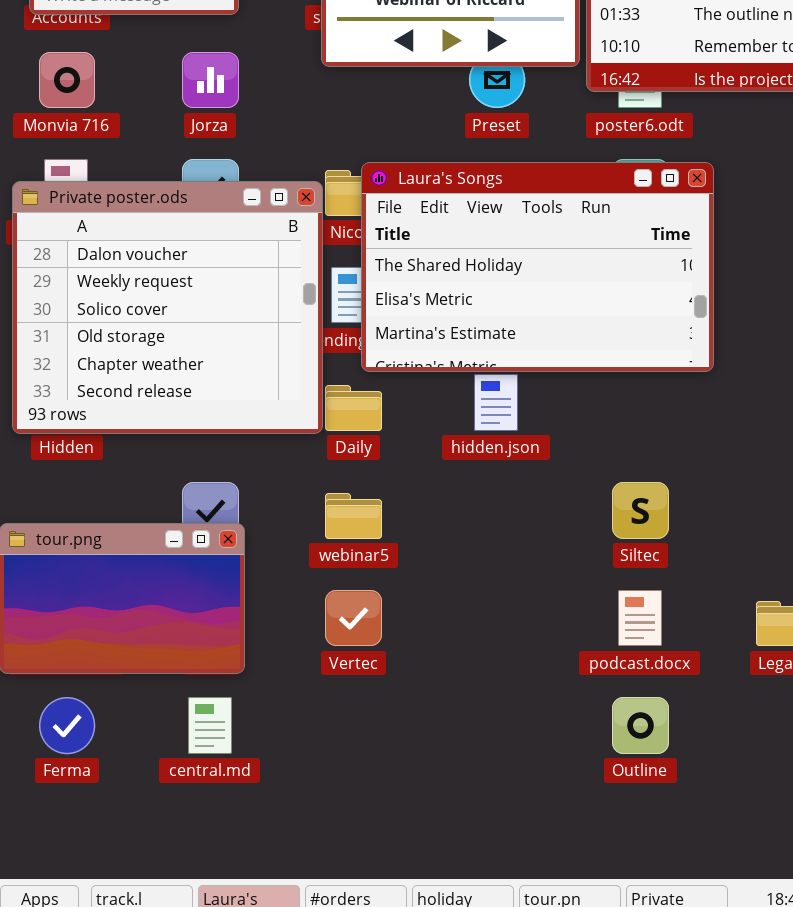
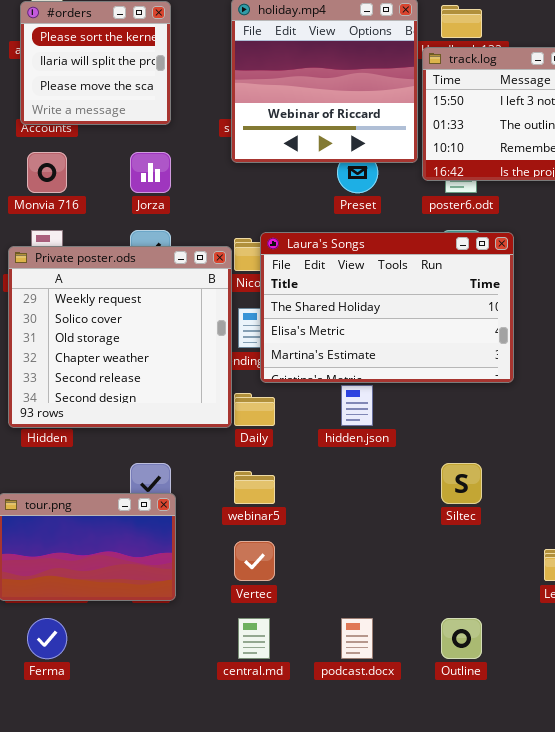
Private poster.ods: [12,181,323,434] -> [8,246,232,428], scrolled down 1 row
podcast.docx: [618,590,662,646] -> [341,618,373,659], moved
central.md: [188,697,232,754] -> [238,618,270,659], moved

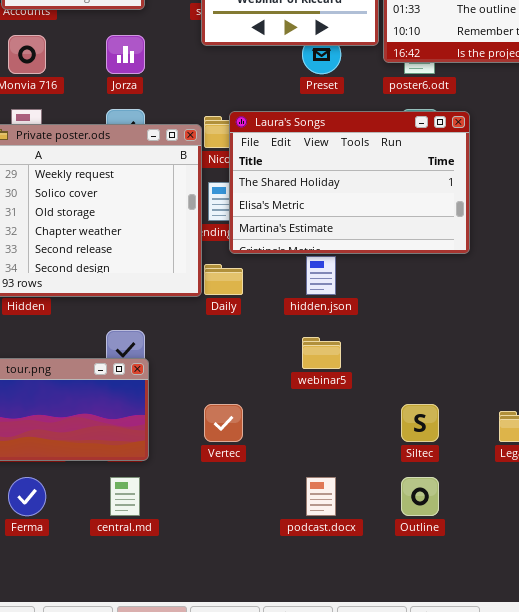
Siltec: [441,463,482,504] -> [401,404,439,442], moved
webinar5: [234,471,275,504] -> [302,337,341,369], moved
central.md: [238,618,270,659] -> [110,477,140,516], moved

